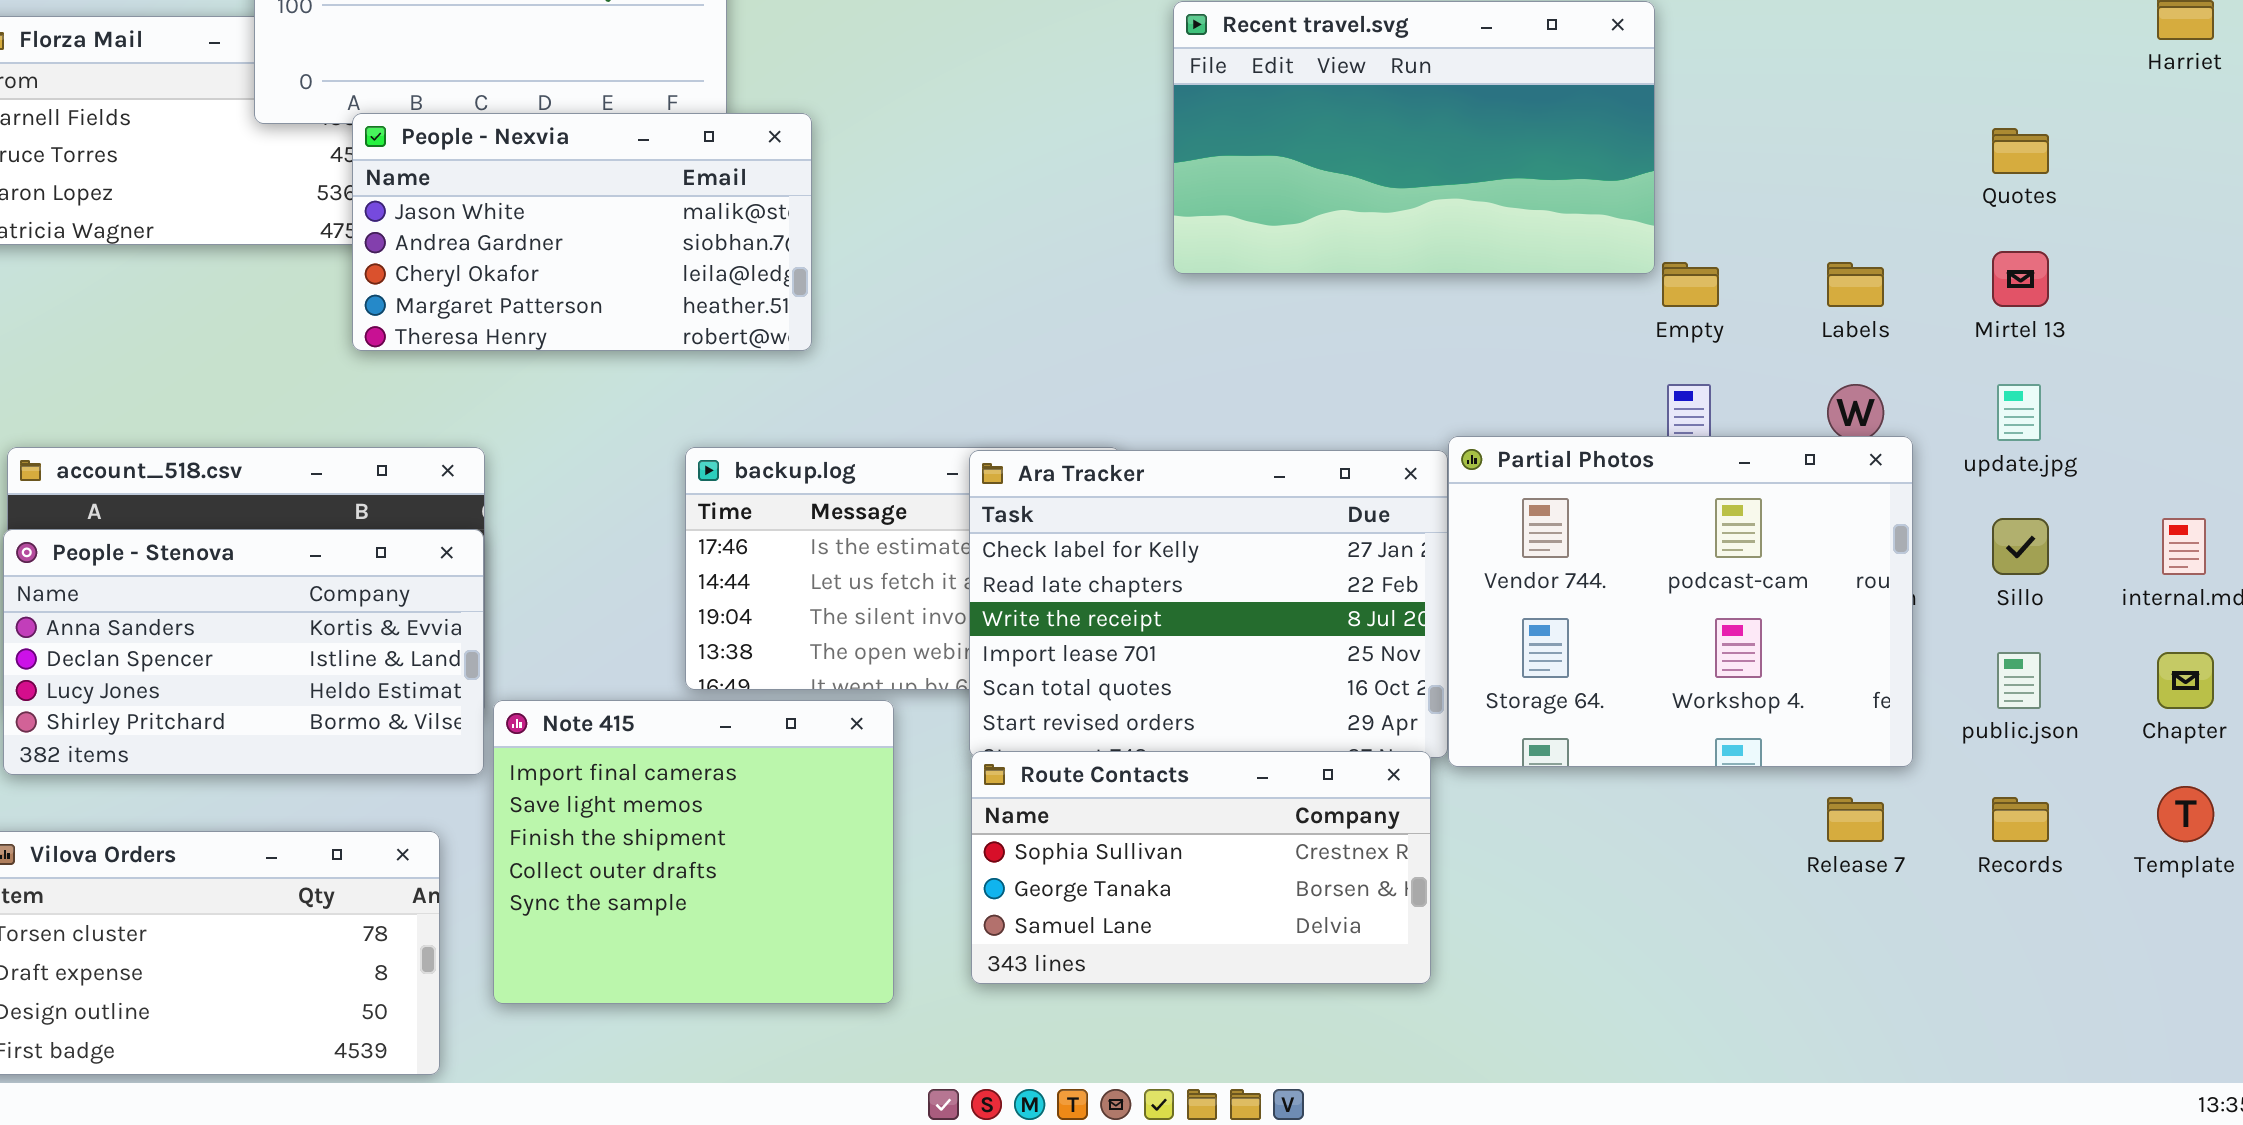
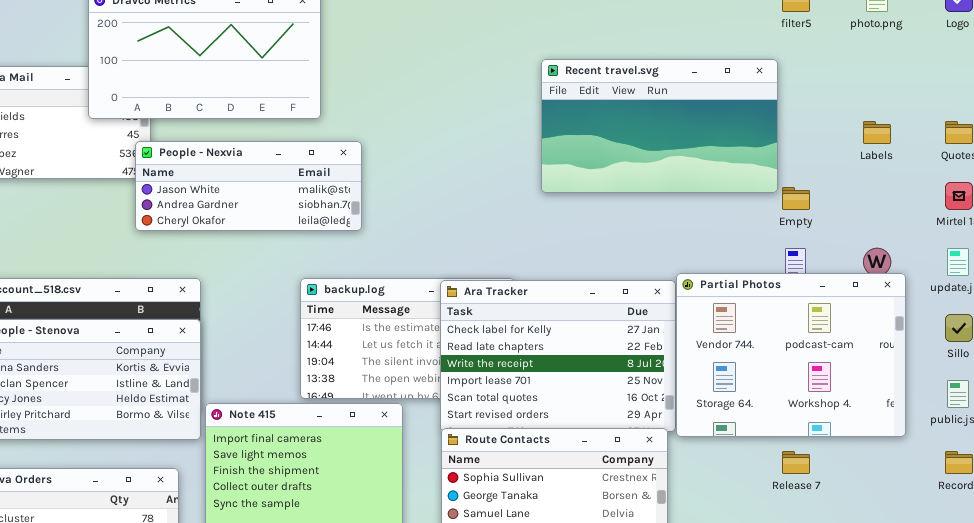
People - Nexvia: [352,113,812,351] -> [135,141,362,231], resized
Labels: [1827,262,1884,307] -> [863,121,891,144], moved
Release 7: [1827,797,1884,842] -> [782,451,810,474], moved

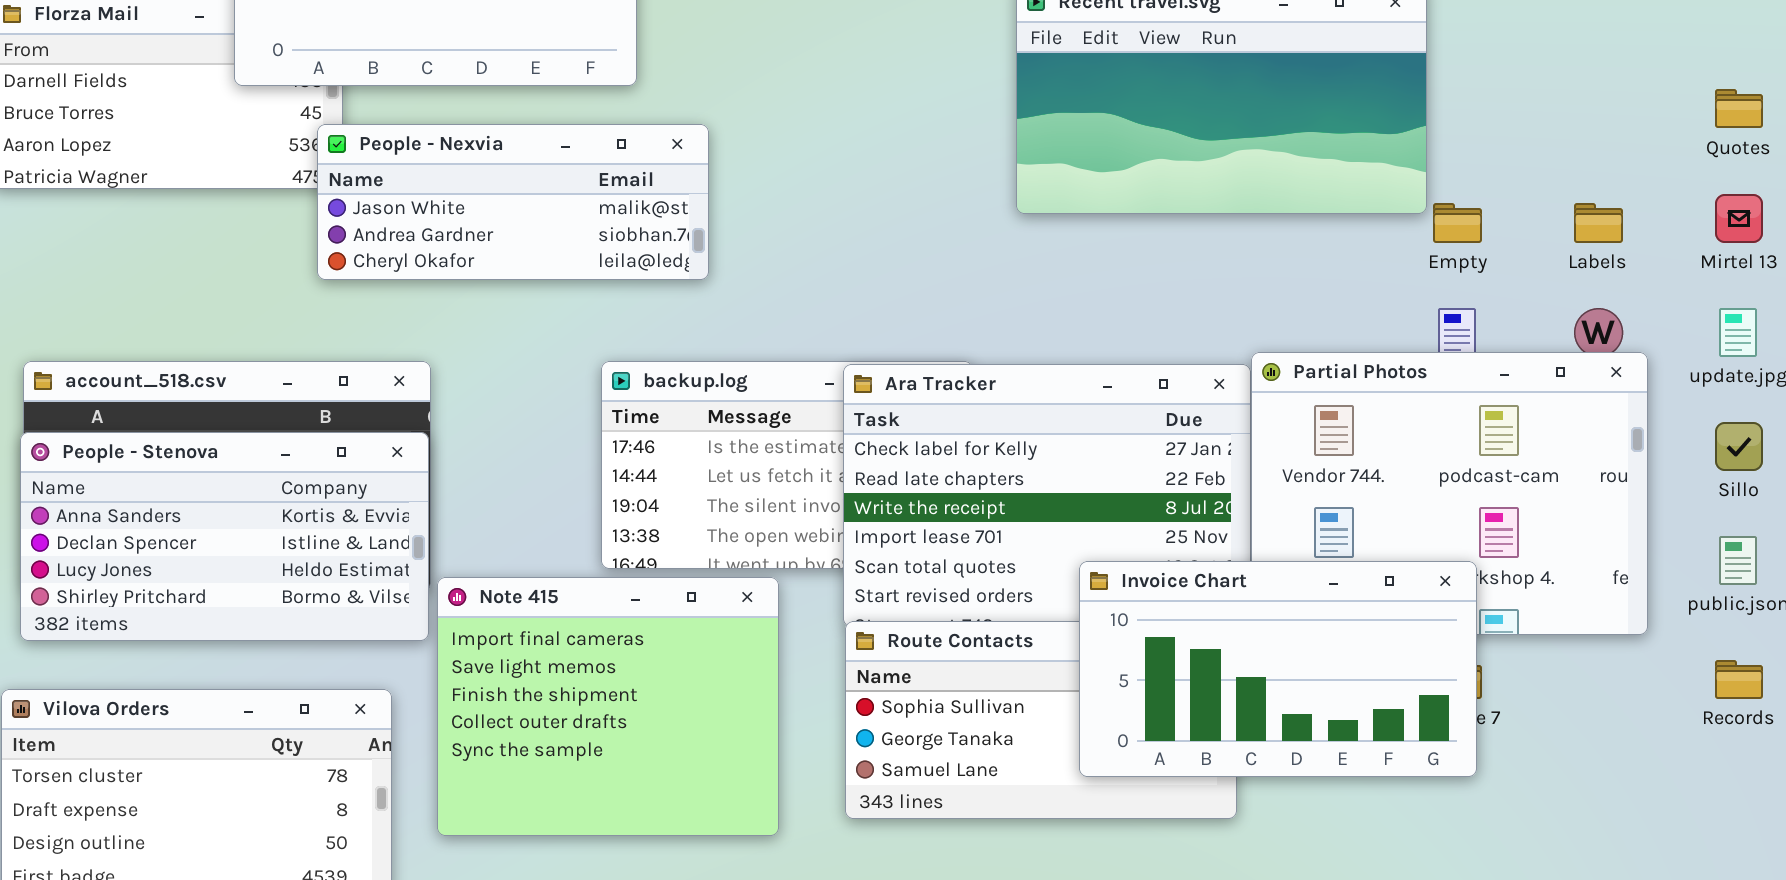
Labels: [863,121,891,144] -> [1574,203,1623,243], moved
Invoice Chart: none -> [1079,561,1477,777], opened

